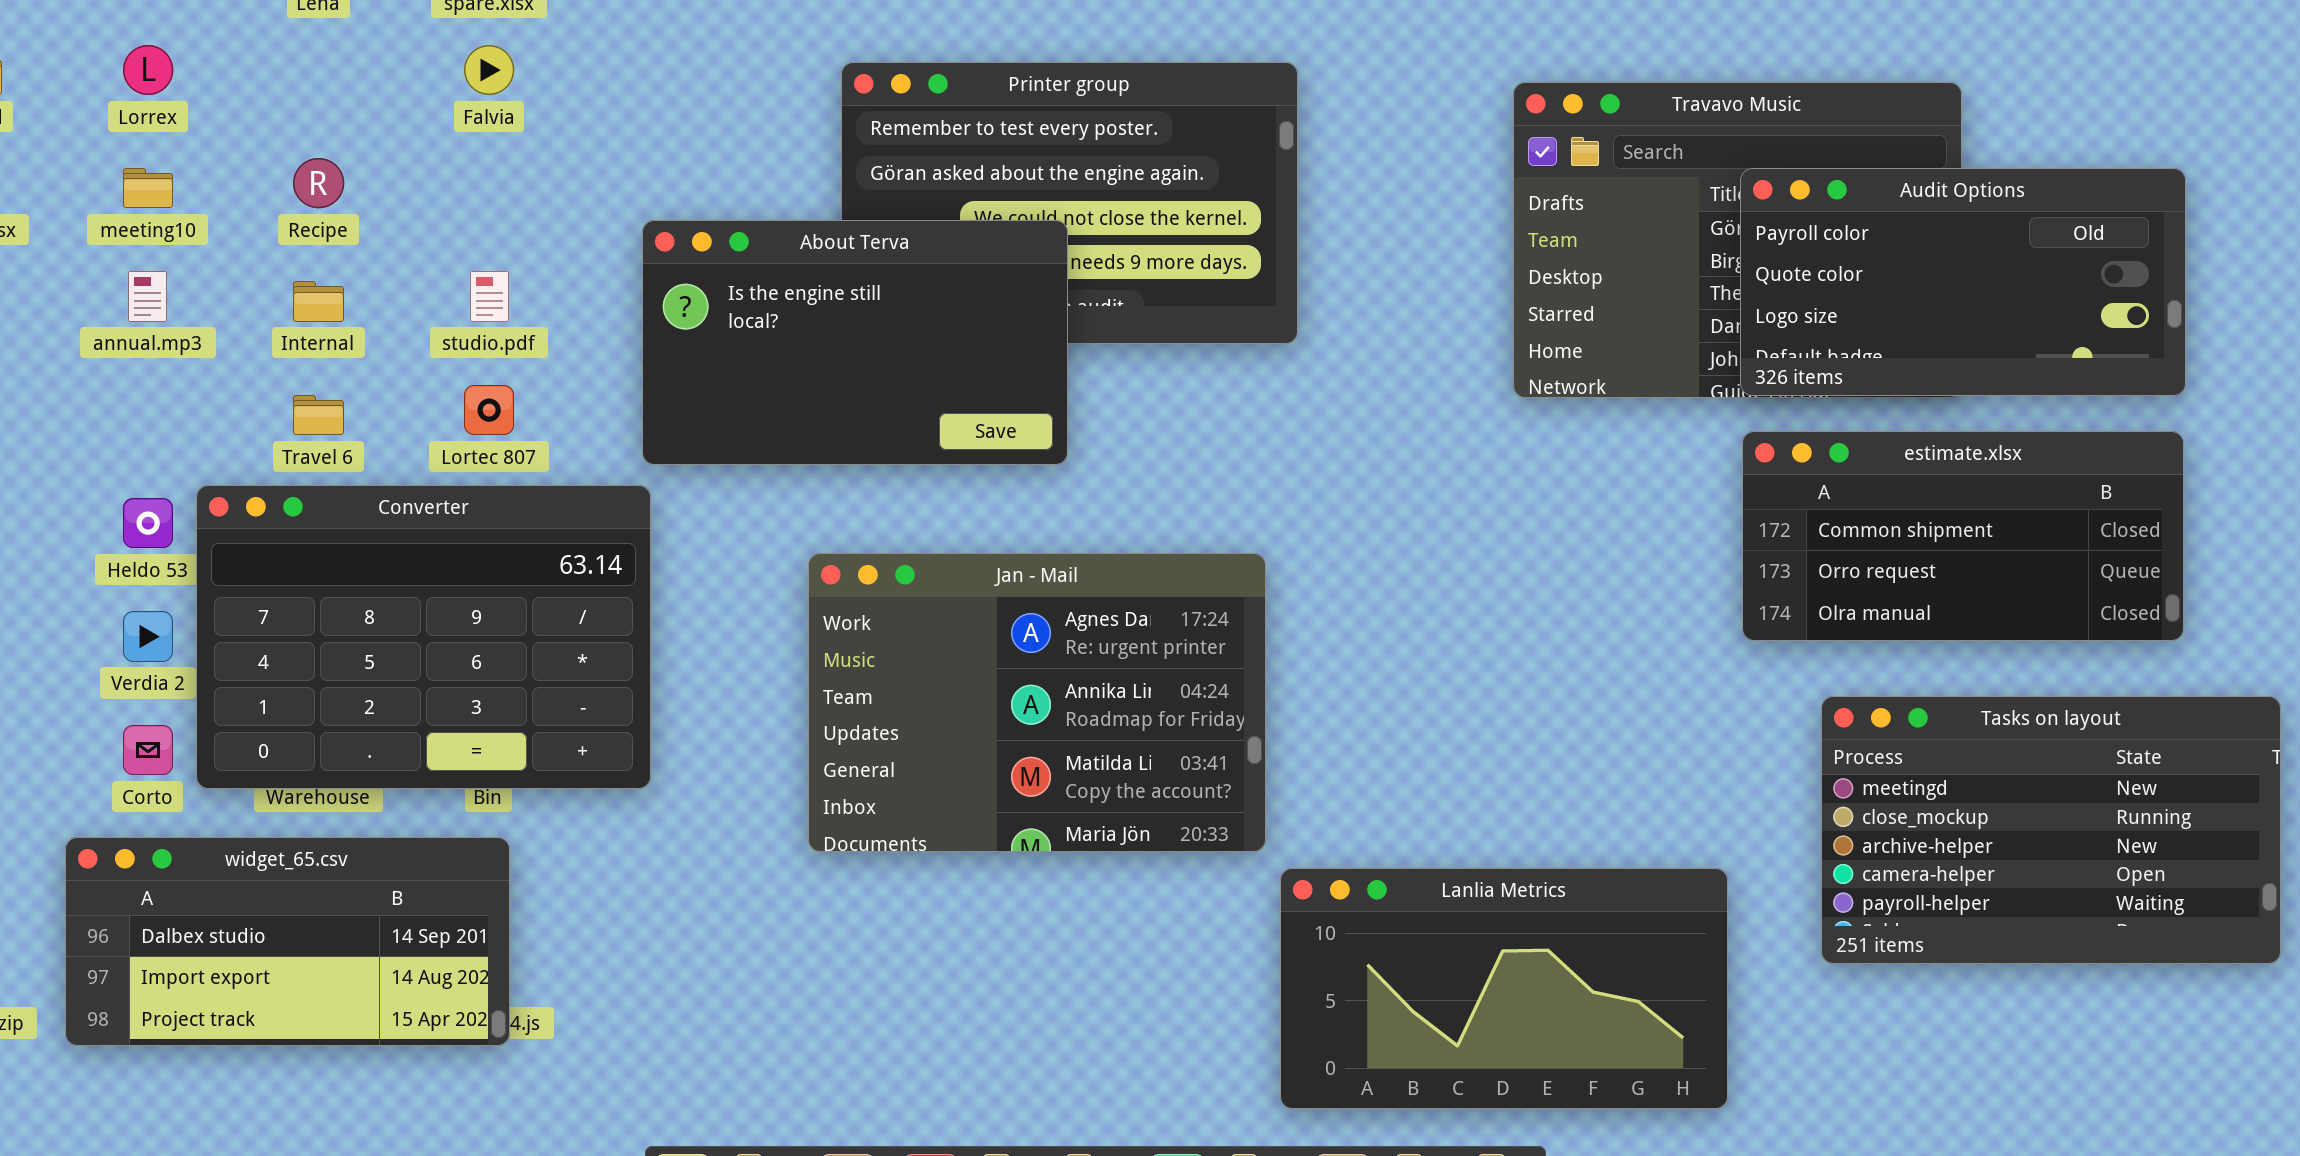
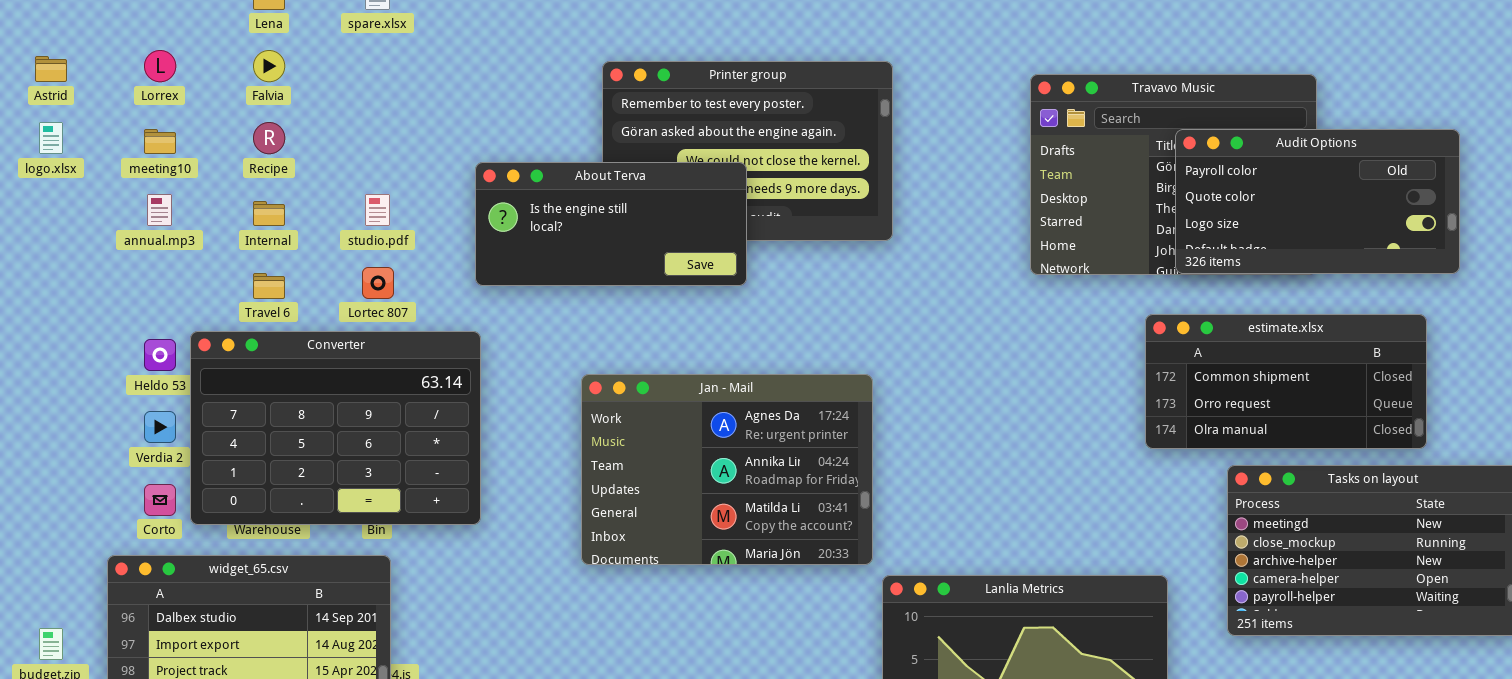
Falvia: [464,45,514,95] -> [253,50,285,82], moved
About Terva: [642,220,1068,465] -> [475,162,747,286], resized
estimate.xlsx: [1742,431,2184,641] -> [1145,314,1427,449], moved

